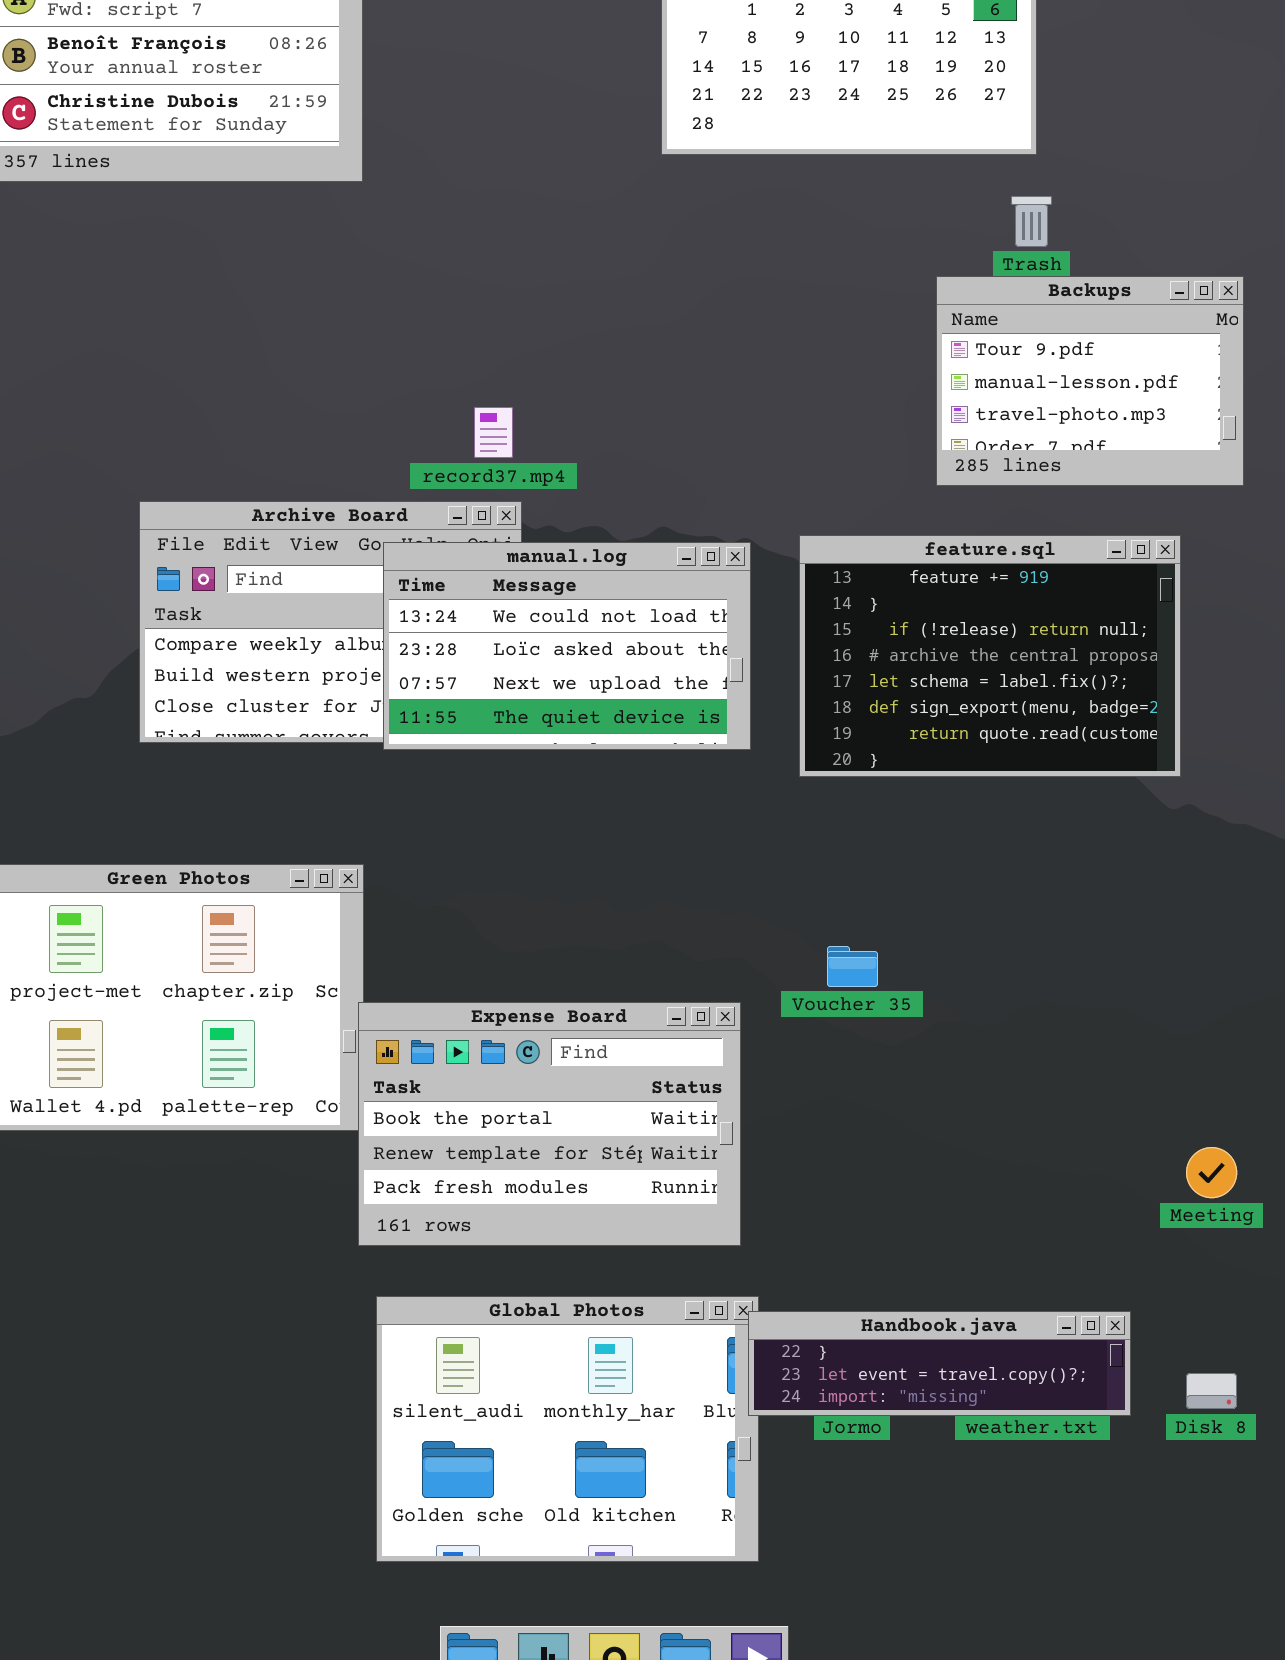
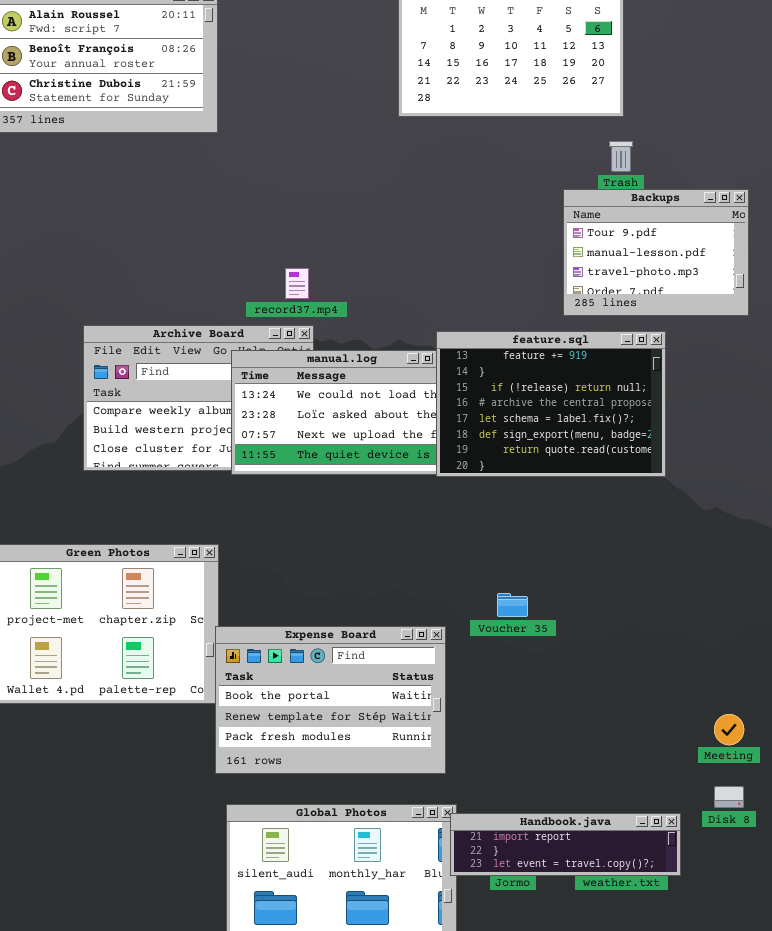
feature.sql: [799,535,1181,777] -> [436,331,666,477], moved
Handbook.java: [748,1311,1131,1416] -> [450,813,681,876], scrolled up 1 row
Disk 8: [1186,1373,1237,1409] -> [714,786,744,808], moved

